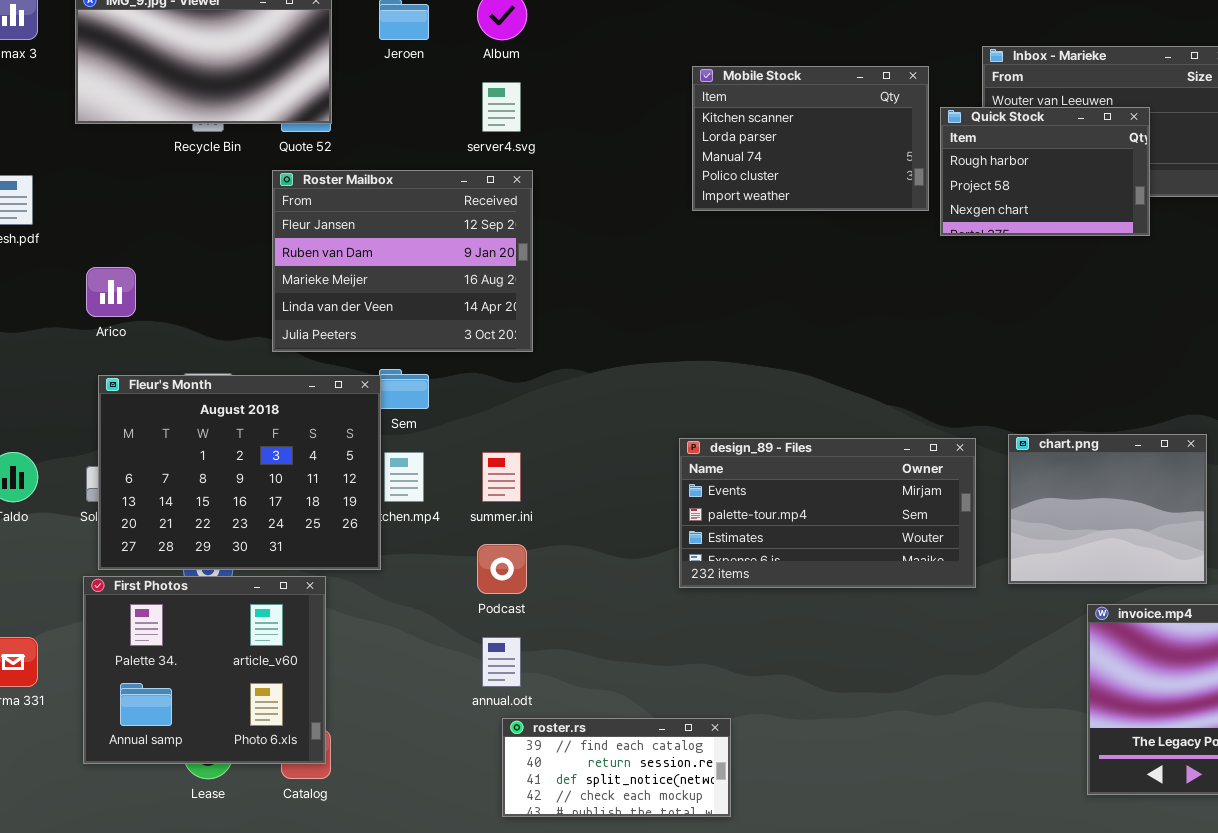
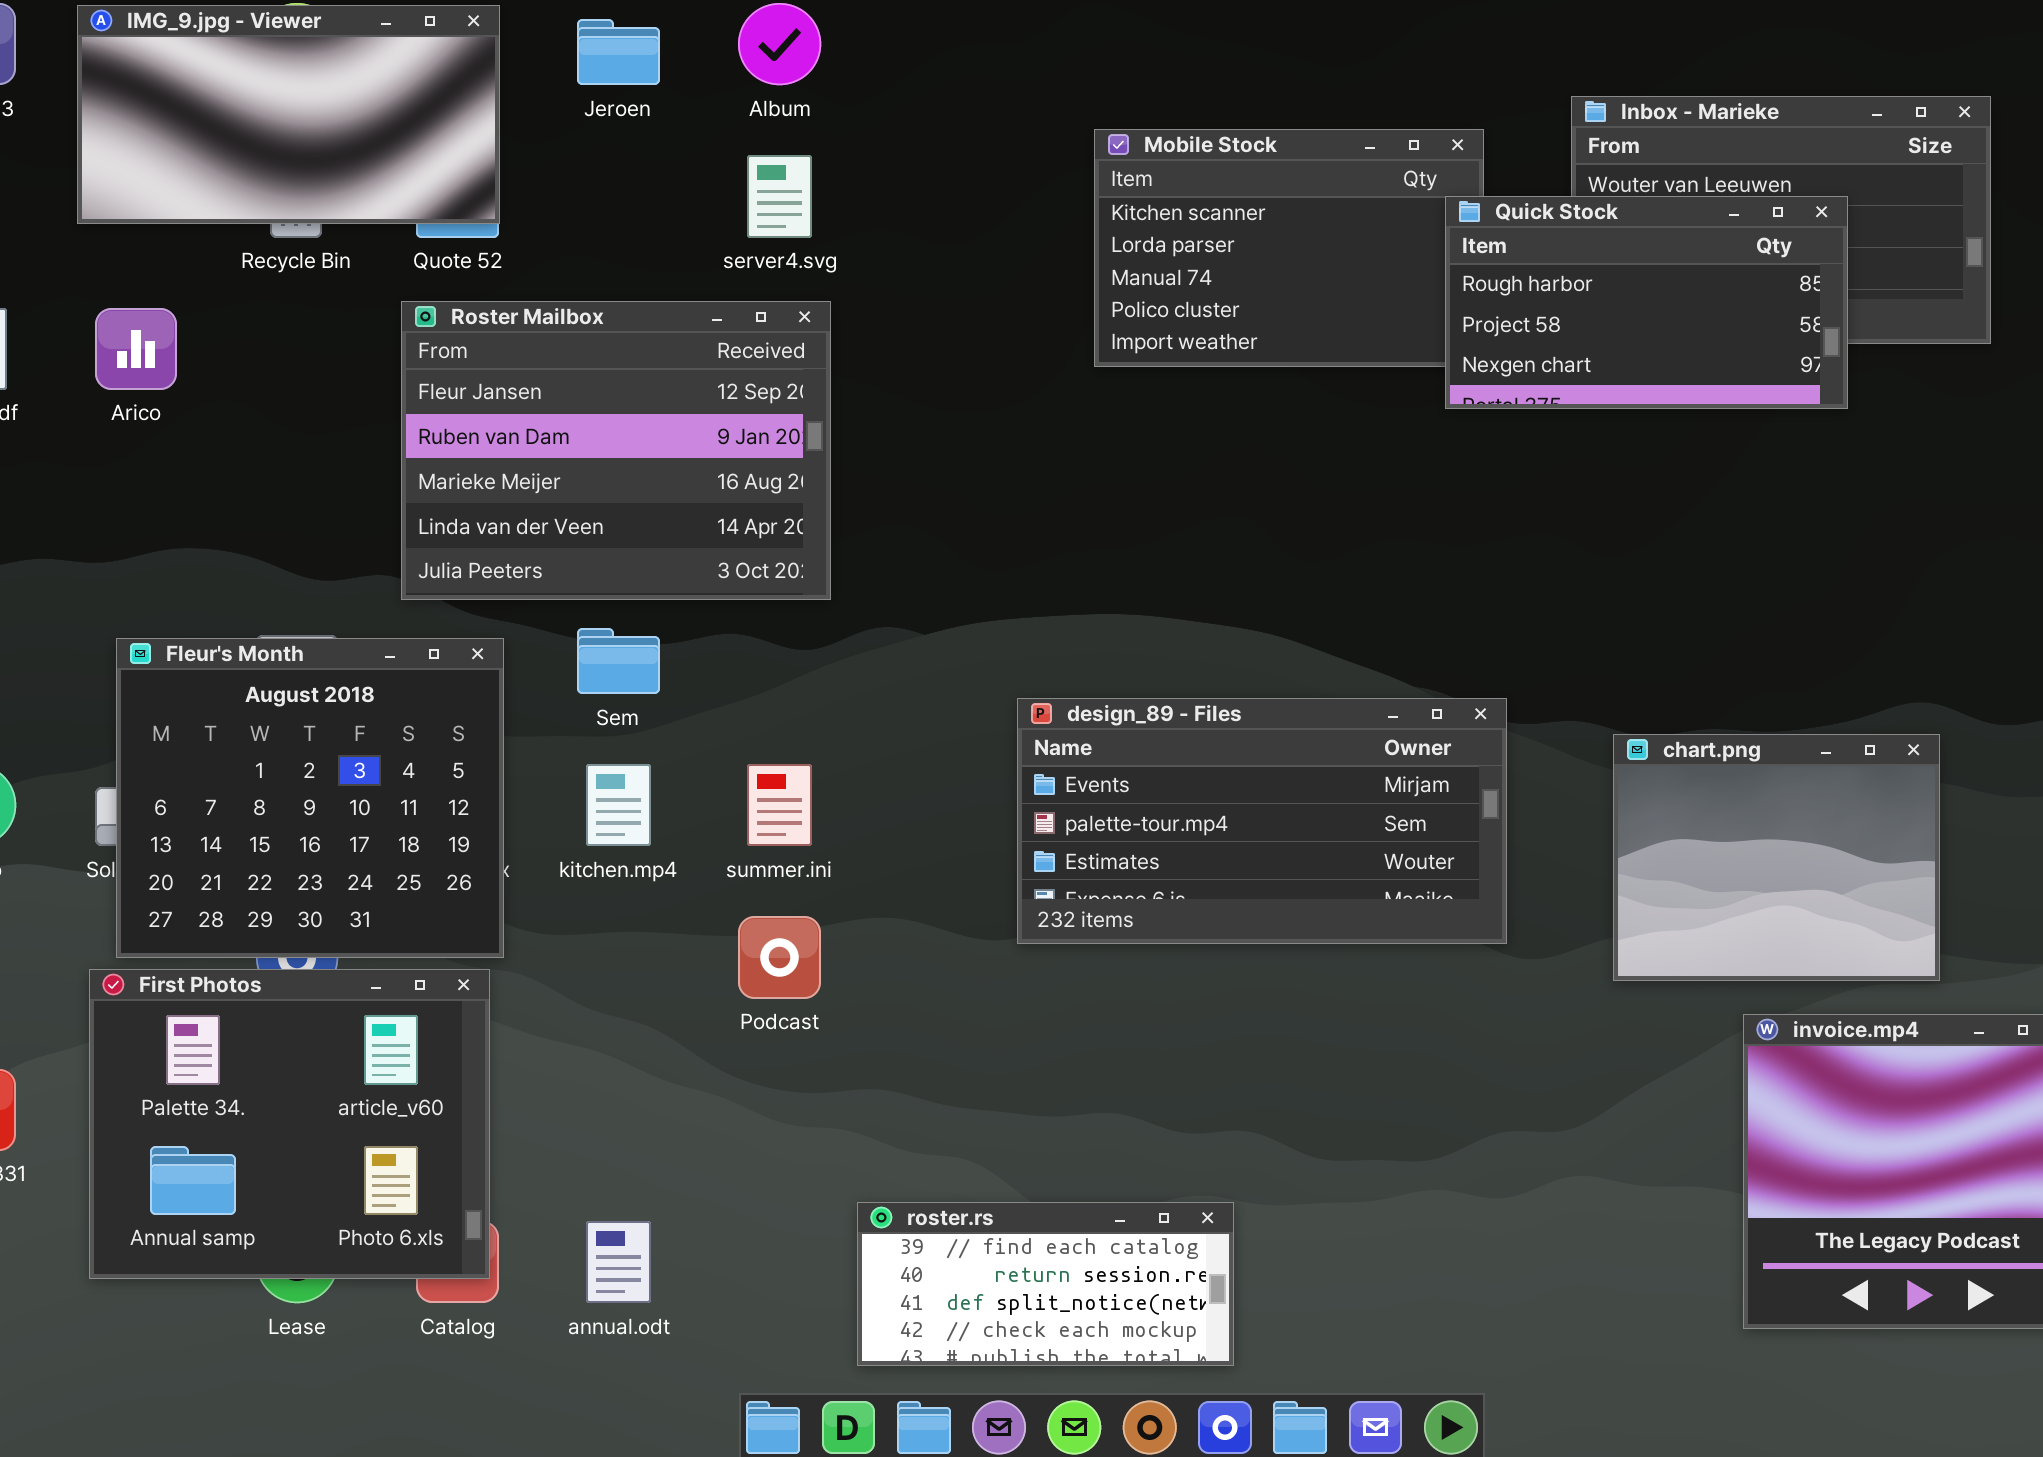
Quick Stock: [940,107,1150,236] -> [1445,196,1848,409], resized
Arico: [86,267,136,317] -> [95,308,177,390], moved
Fleur's Month: [98,375,381,570] -> [116,638,504,958], resized
design_89 - Files: [679,438,976,588] -> [1017,698,1507,944], moved
annual.odt: [482,637,521,687] -> [586,1221,651,1303], moved
roster.rs: [502,718,731,817] -> [857,1202,1234,1366], moved

